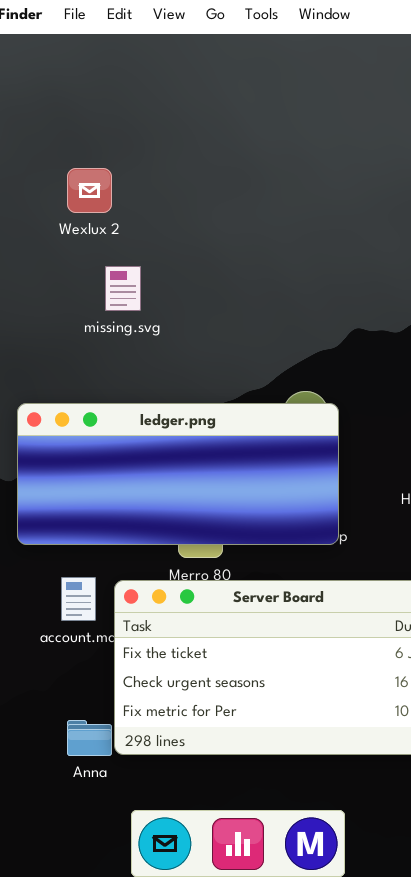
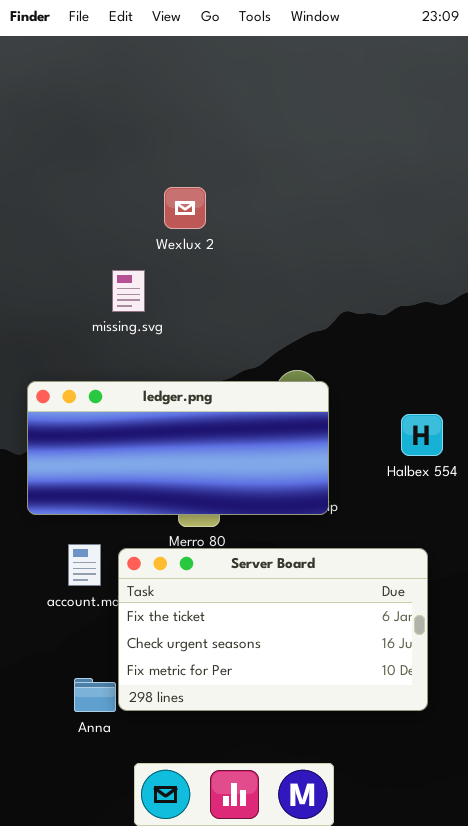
Wexlux 2: [67,168,112,213] -> [164,187,206,229], moved
missing.svg: [105,266,141,311] -> [112,270,145,312], moved

